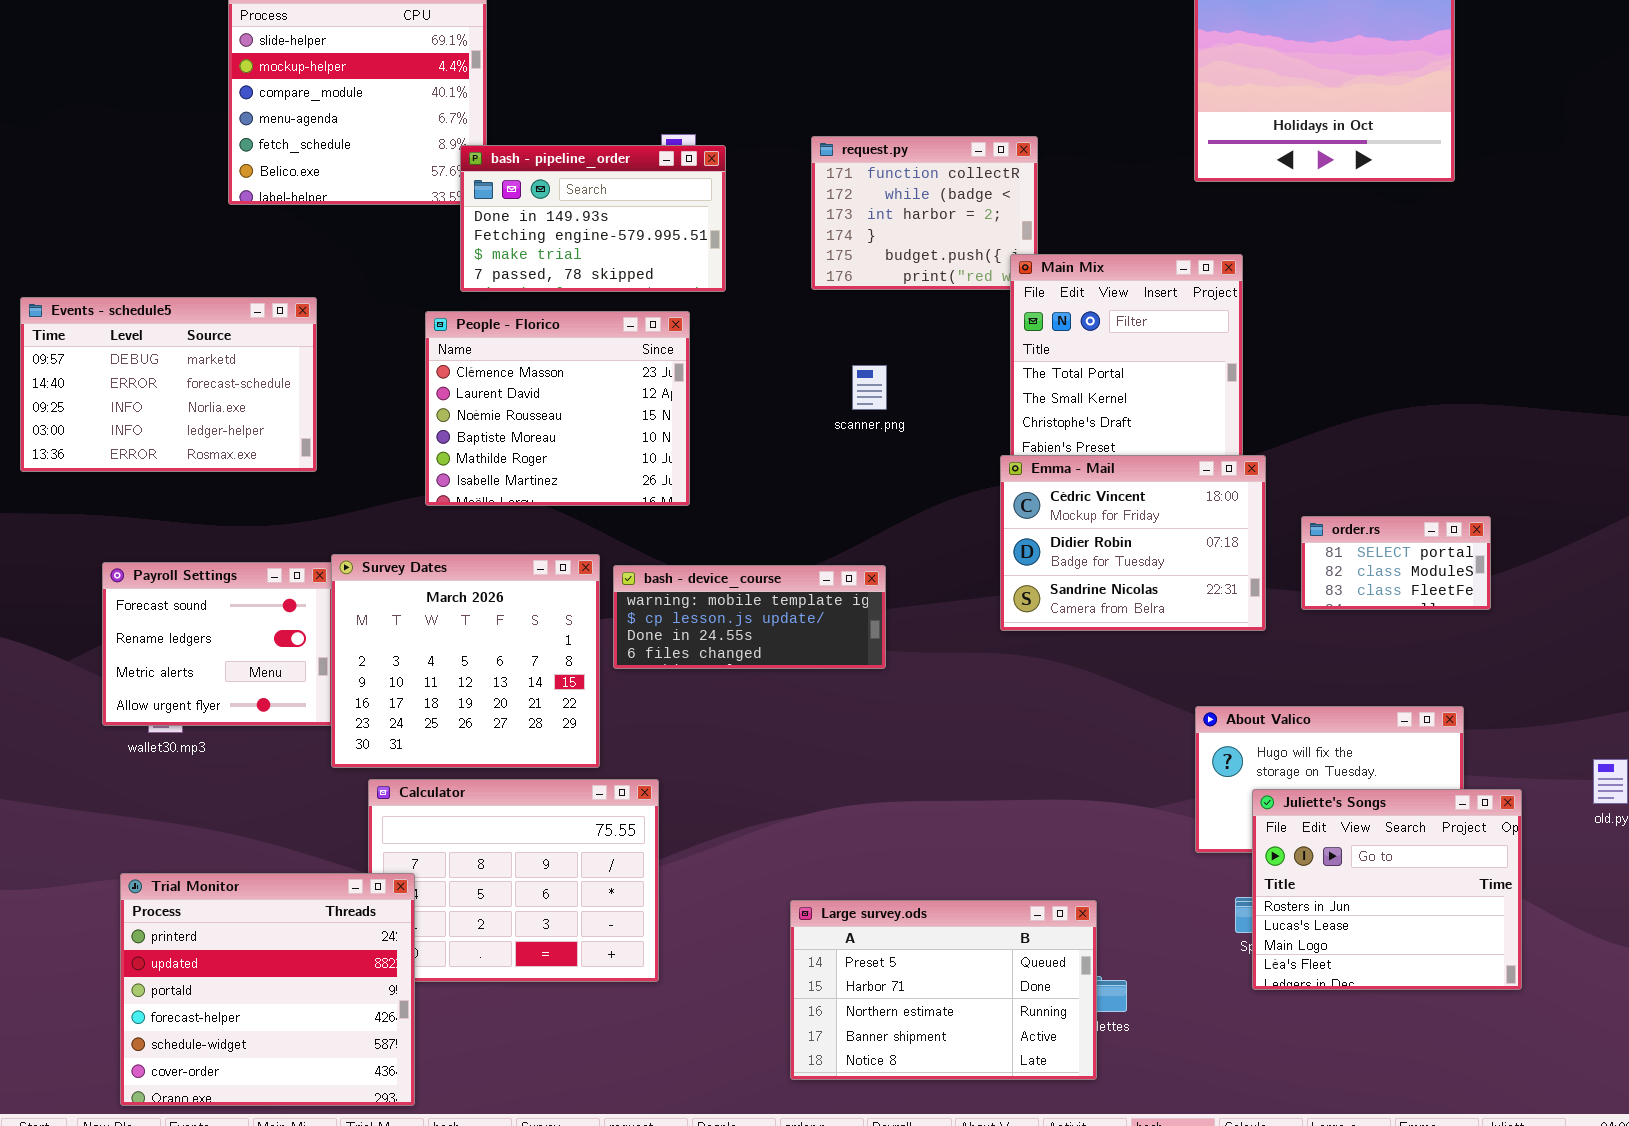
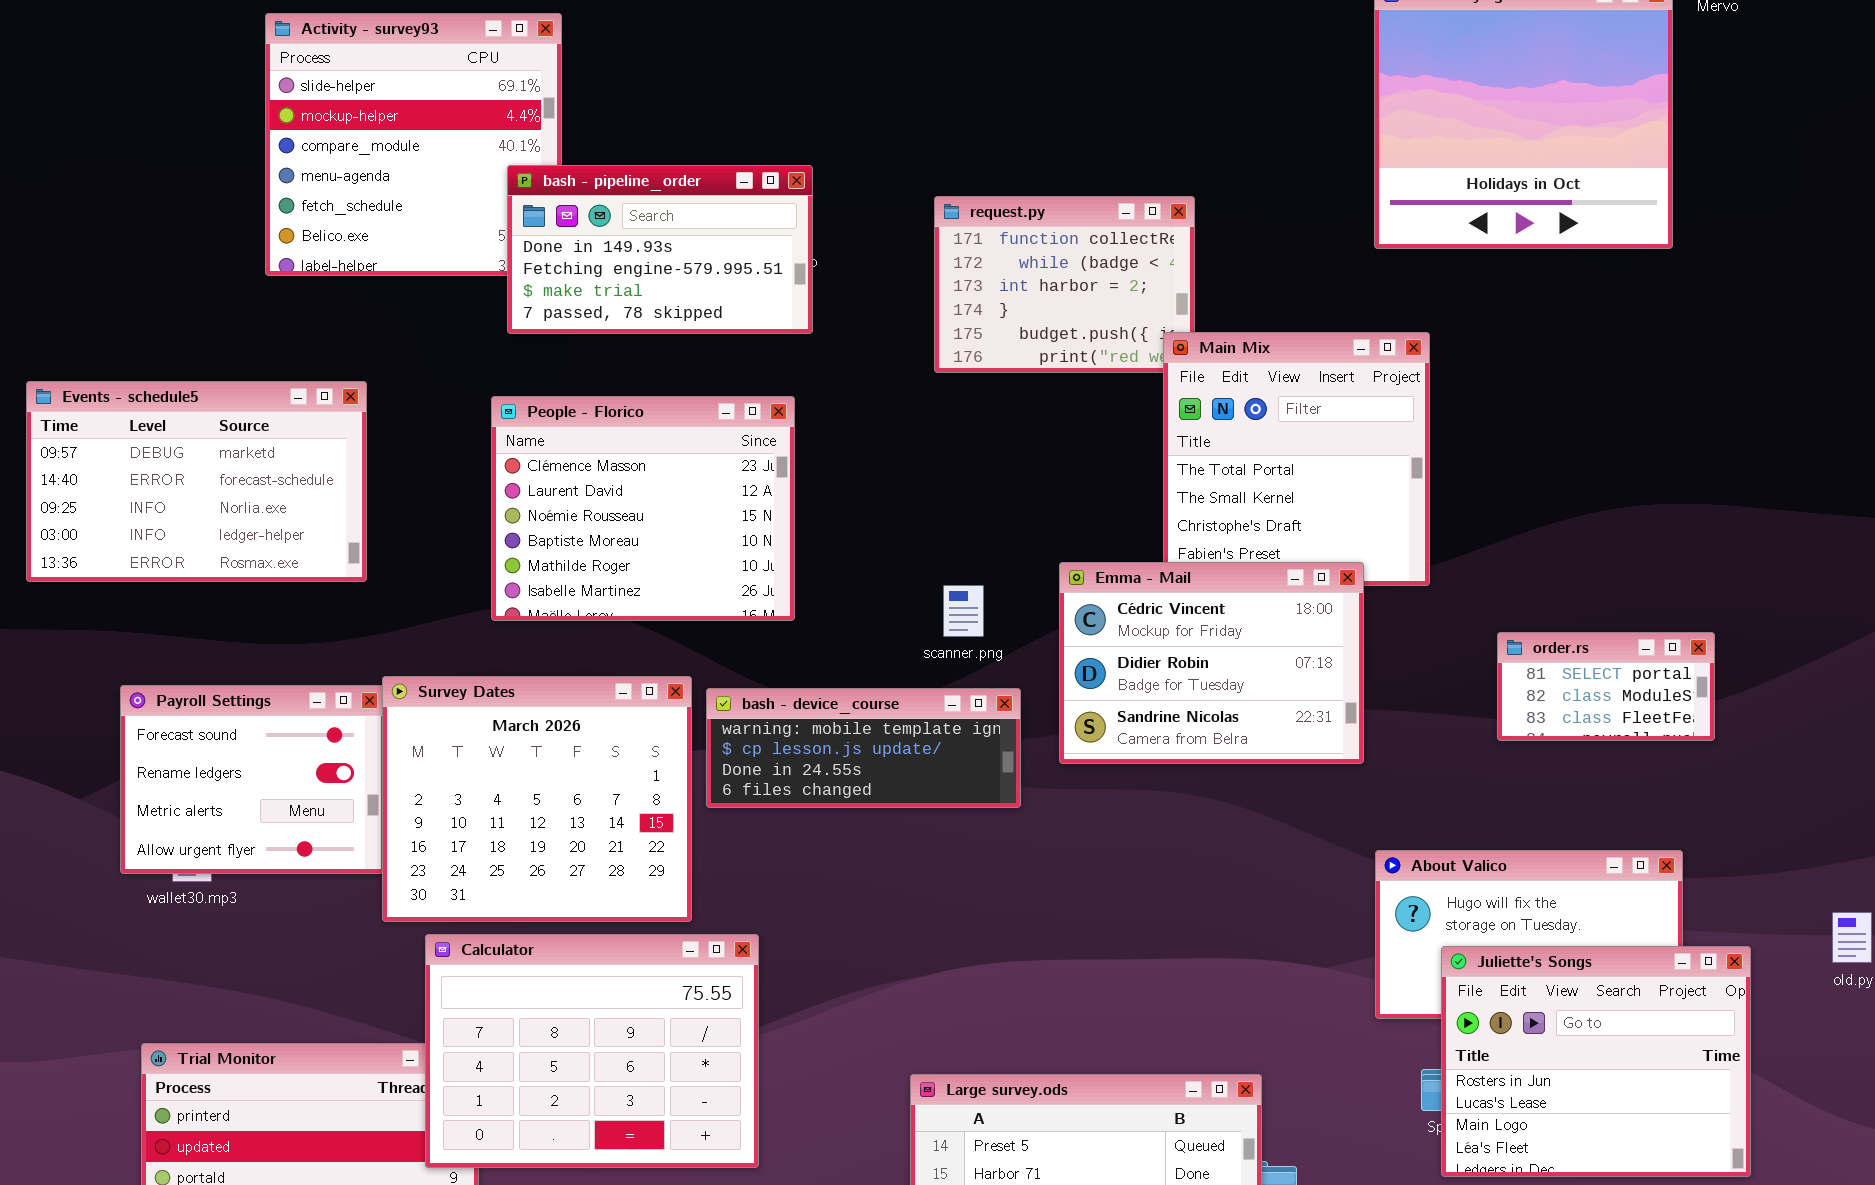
bash - pipeline_order: [460,145,726,292] -> [507,165,813,334], moved
scanner.png: [852,365,887,410] -> [943,585,984,637], moved
Emma - Mail: [1000,455,1266,631] -> [1059,562,1364,764], moved
Calculator: [368,779,659,982] -> [425,934,759,1168], raised

